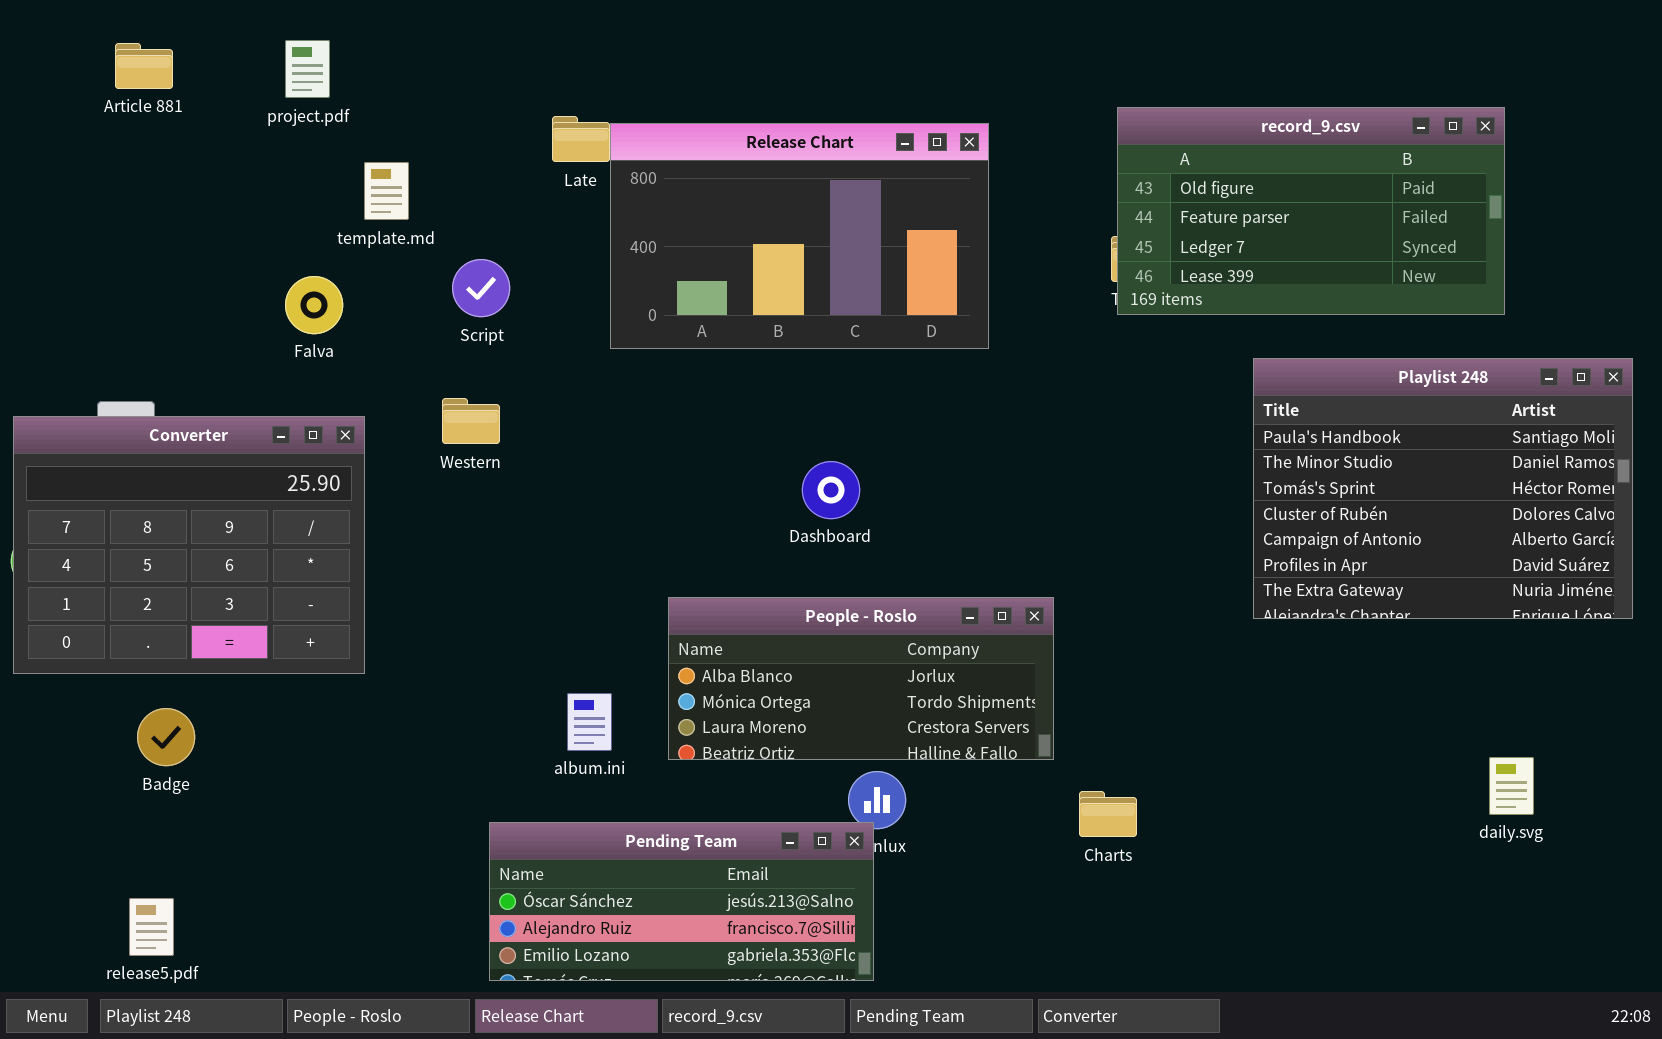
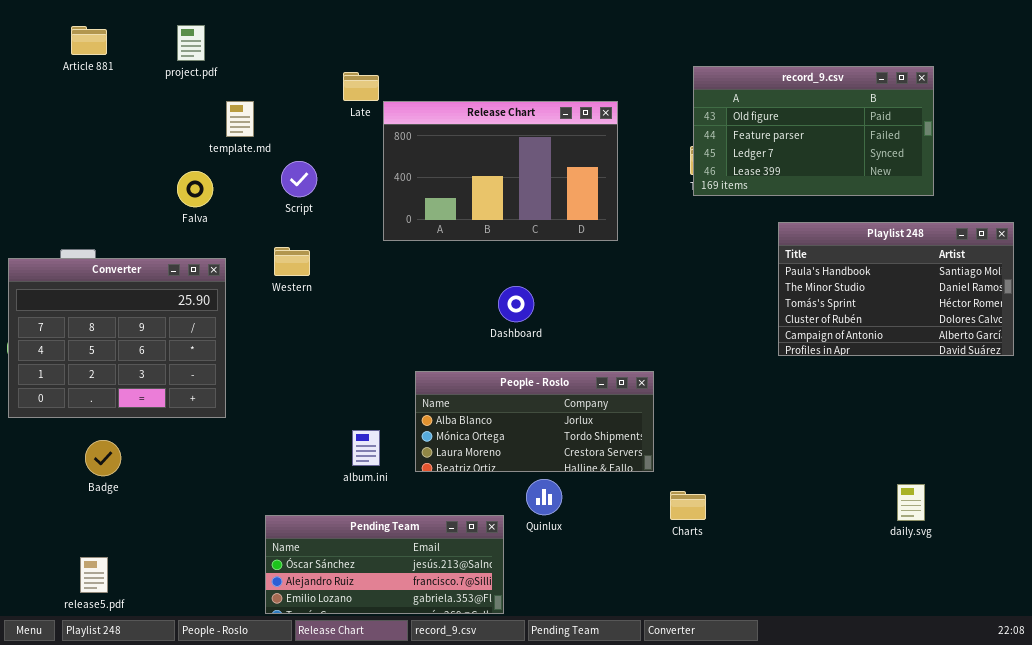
Release Chart: [610,123,989,349] -> [383,101,618,241], moved
Playlist 248: [1253,358,1633,619] -> [778,222,1014,356], resized
daily.svg: [1489,757,1534,815] -> [897,484,925,521], moved
Pending Team: [489,822,874,981] -> [265,515,504,614], moved

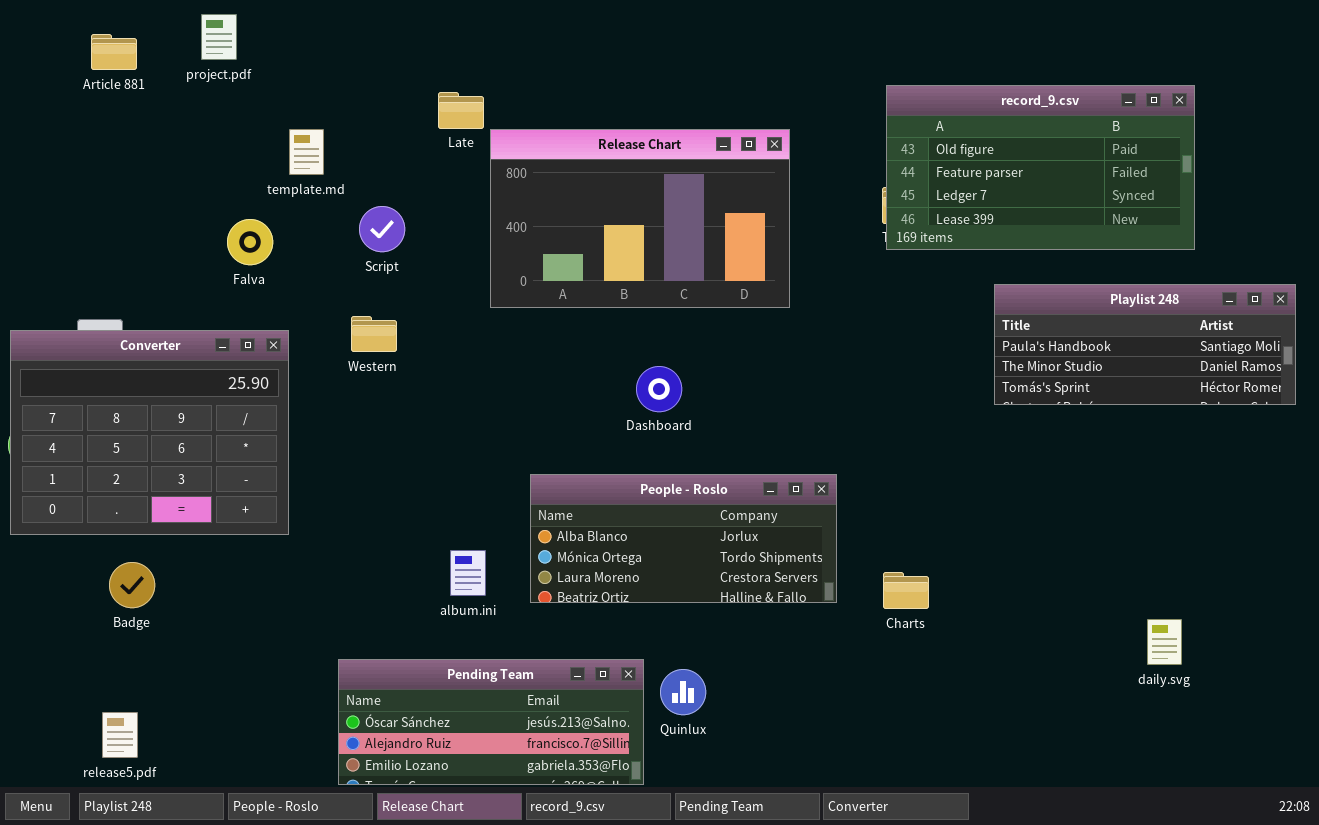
project.pdf: [177,25,205,61] -> [201,14,237,60], moved
Playlist 248: [778,222,1014,356] -> [994,284,1296,405], resized
Quinlux: [526,479,562,515] -> [660,669,706,715], moved
Charts: [670,491,706,520] -> [883,572,929,609], moved

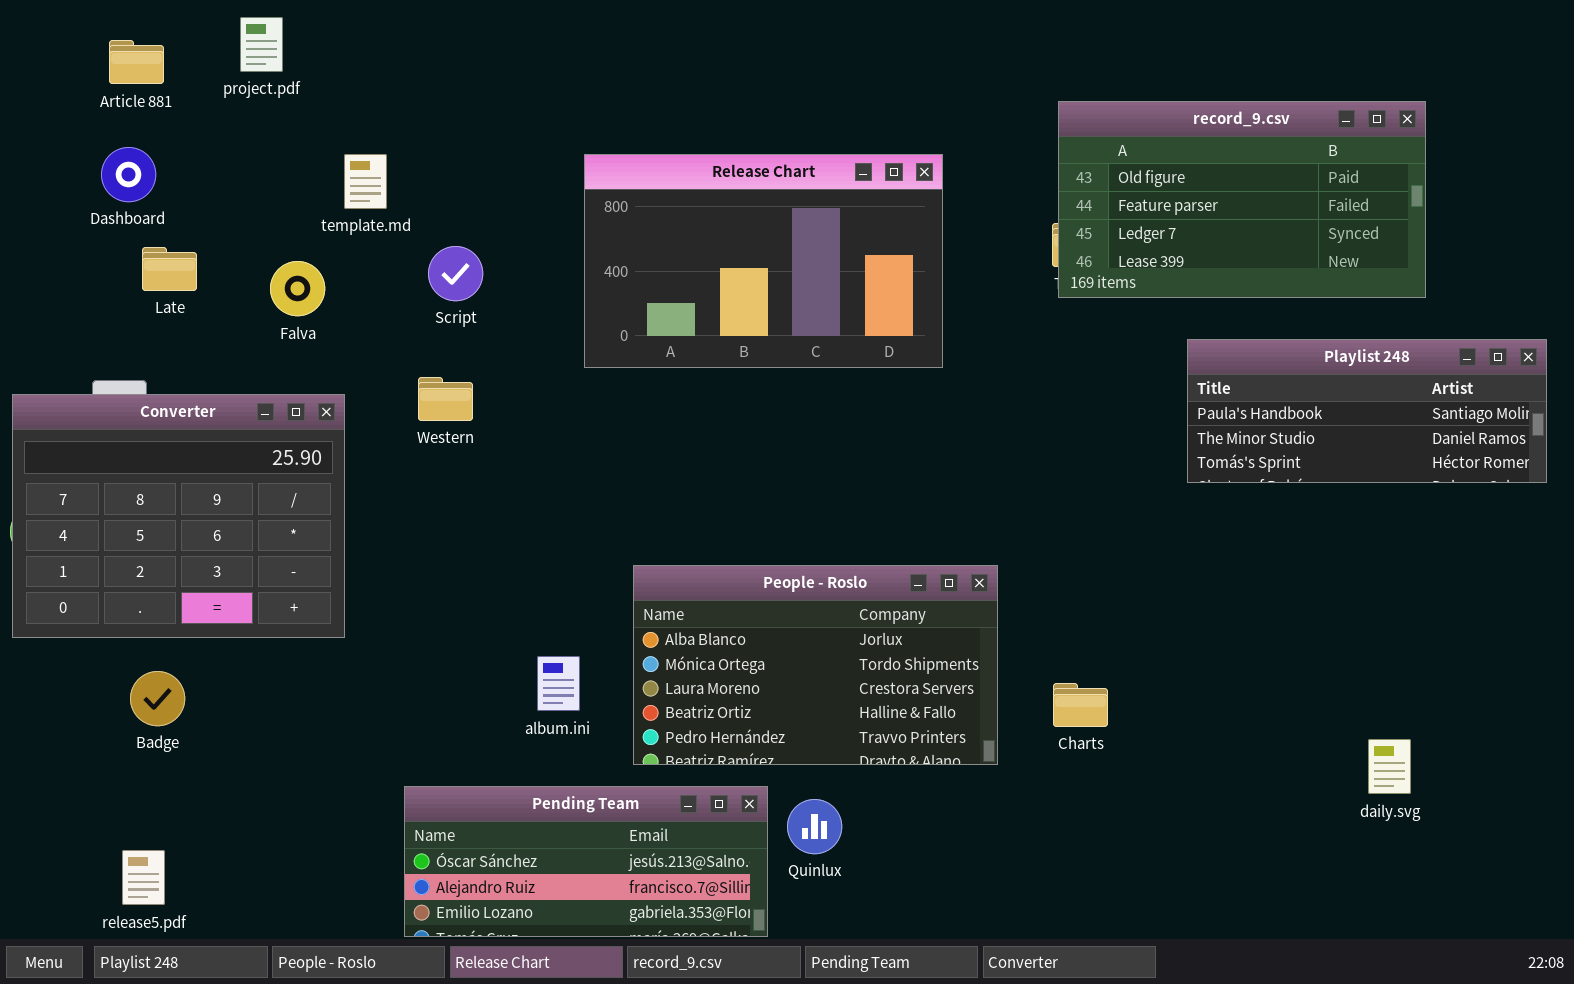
Late: [438,92,484,129] -> [142,247,197,291], moved
Dashboard: [636,366,682,412] -> [101,147,156,202], moved
People - Roslo: [530,474,837,603] -> [633,565,998,765], resized

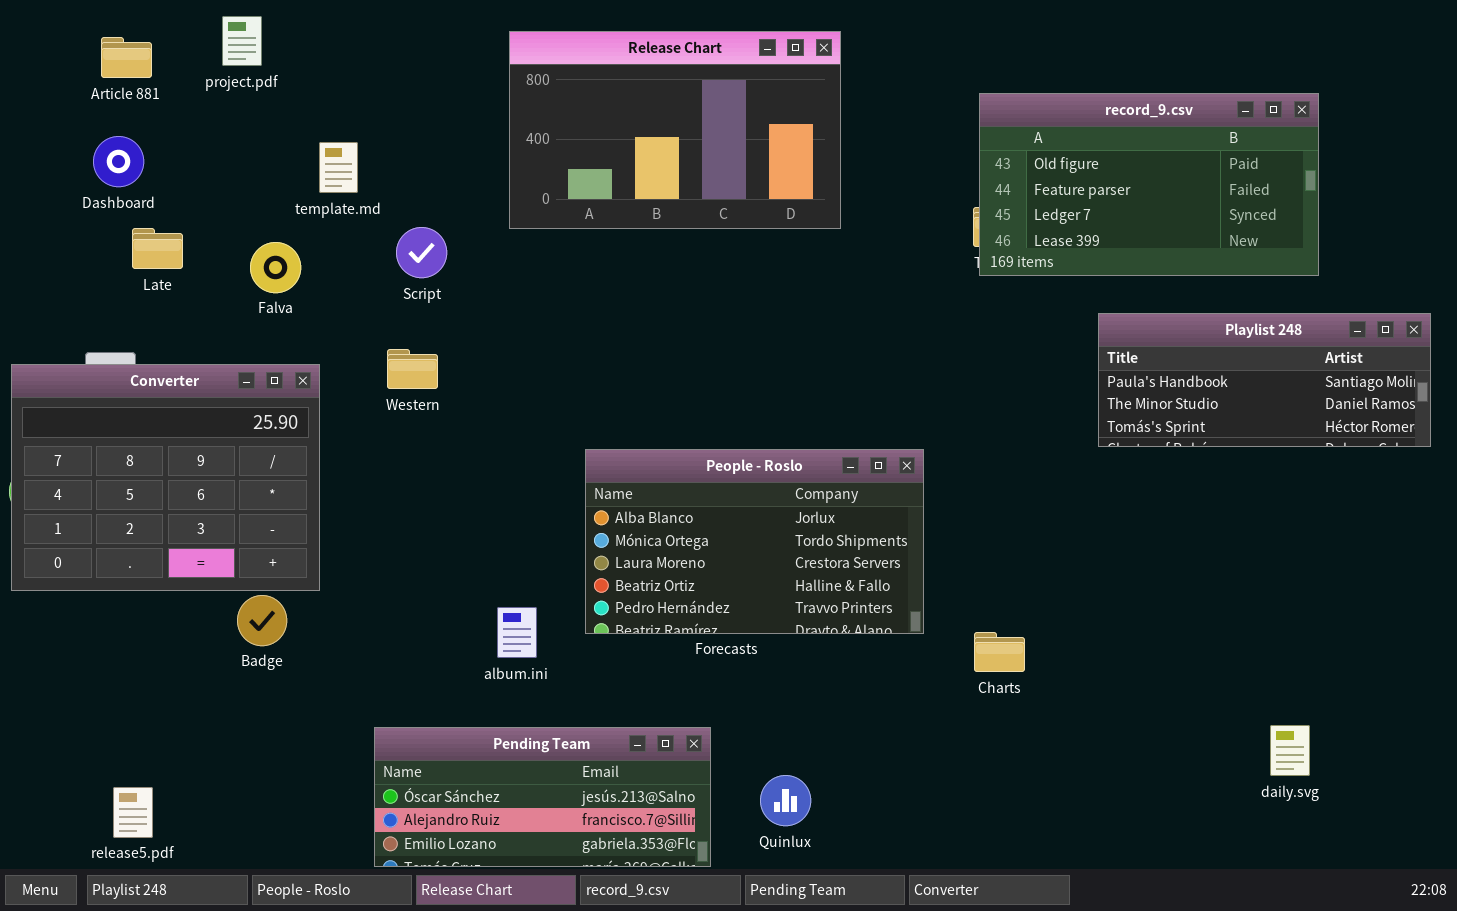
Release Chart: [584,154,943,368] -> [509,31,841,229], moved
People - Roslo: [633,565,998,765] -> [585,449,924,634], moved
Badge: [130,671,185,726] -> [237,595,287,646], moved
daily.svg: [1368,739,1411,794] -> [1270,725,1310,776], moved
Quinlux: [787,799,842,854] -> [760,775,811,826], moved

